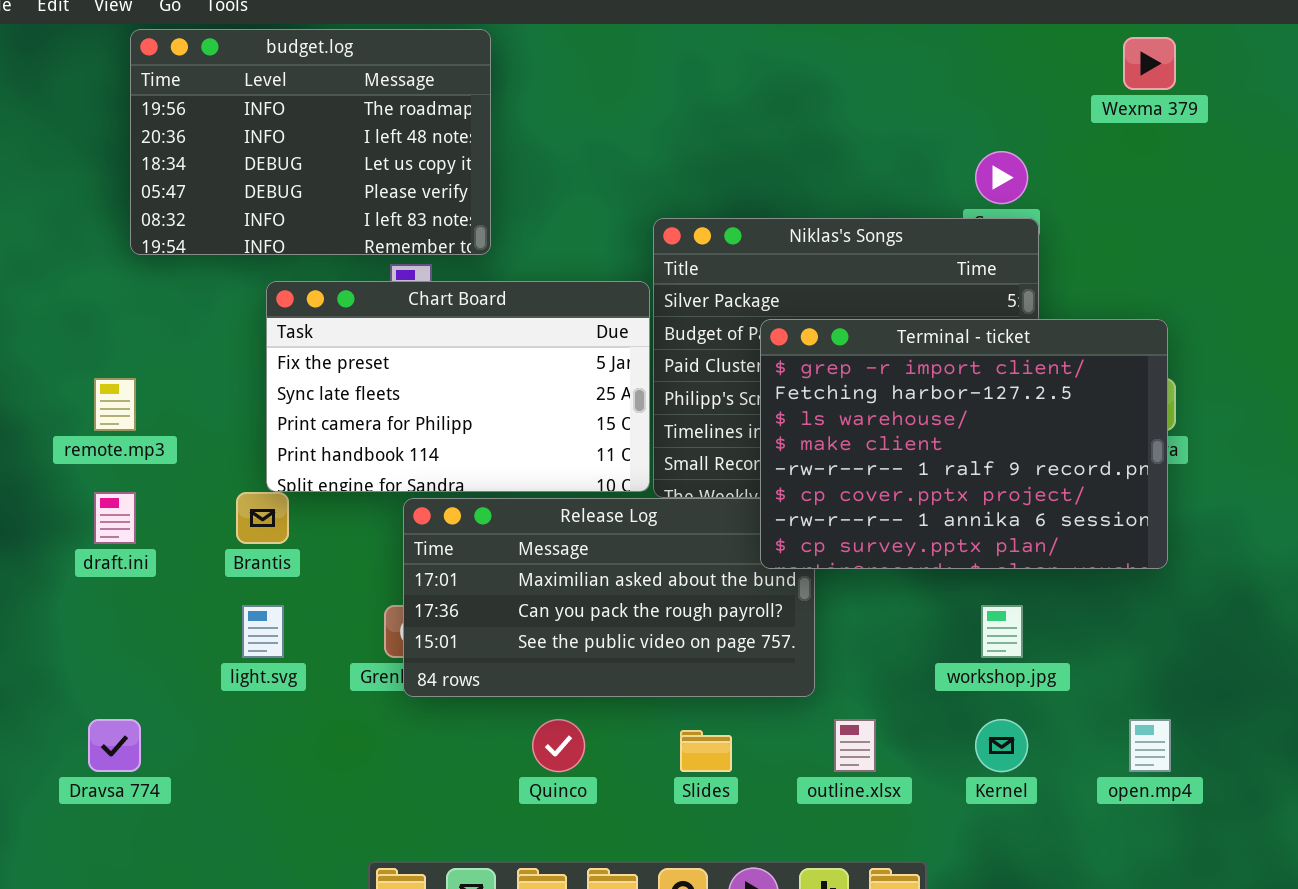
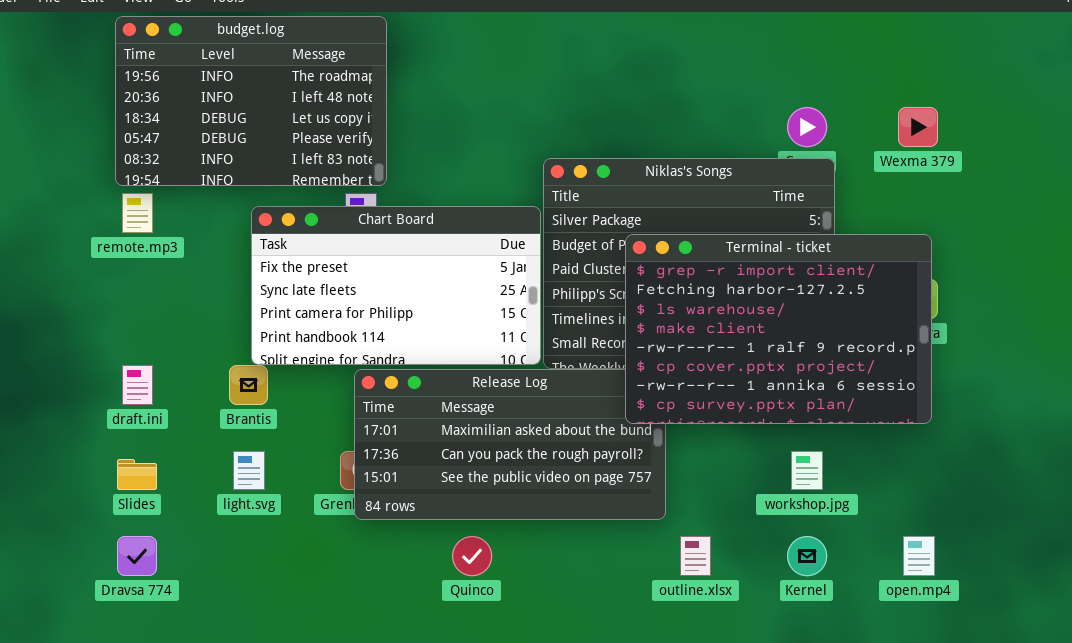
budget.log: [130,29,491,255] -> [115,16,387,186], moved
Wexma 379: [1123,37,1176,90] -> [898,107,938,147], moved
remote.mp3: [94,378,136,431] -> [122,193,153,233], moved
Slides: [680,730,732,772] -> [117,459,157,490], moved

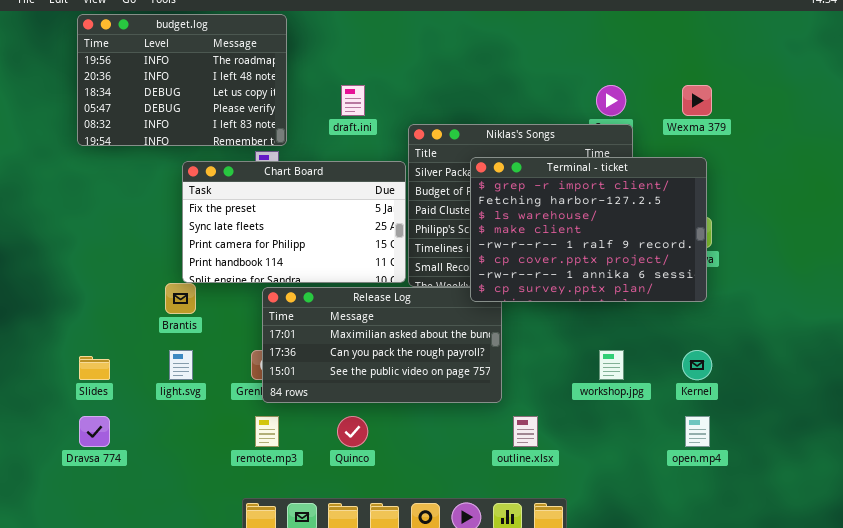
remote.mp3: [122,193,153,233] -> [255,416,279,447], moved
Terminal - ticket: [625,234,932,424] -> [470,157,707,302], moved
draft.ini: [122,365,153,405] -> [341,85,365,116], moved
Kernel: [787,536,827,576] -> [682,350,712,380], moved

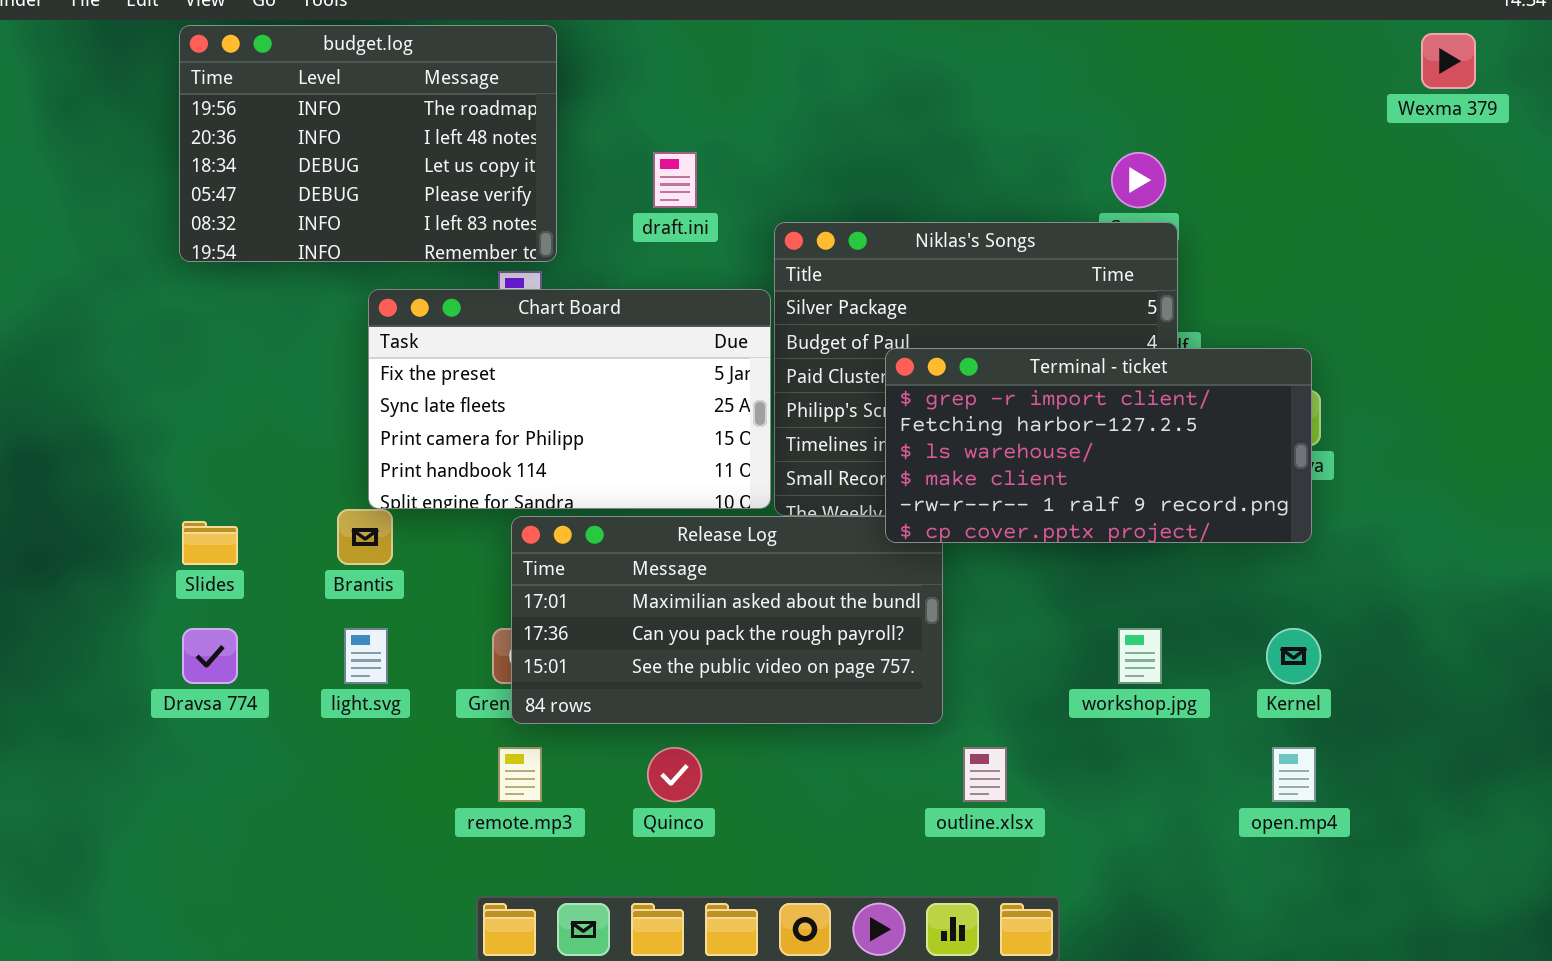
Wexma 379: [682,85,712,116] -> [1421,33,1476,89], moved
Terminal - ticket: [470,157,707,302] -> [885,348,1312,543], resized
Slides: [79,356,110,380] -> [182,521,238,565], moved
Dravsa 774: [79,416,110,447] -> [182,628,238,684], moved

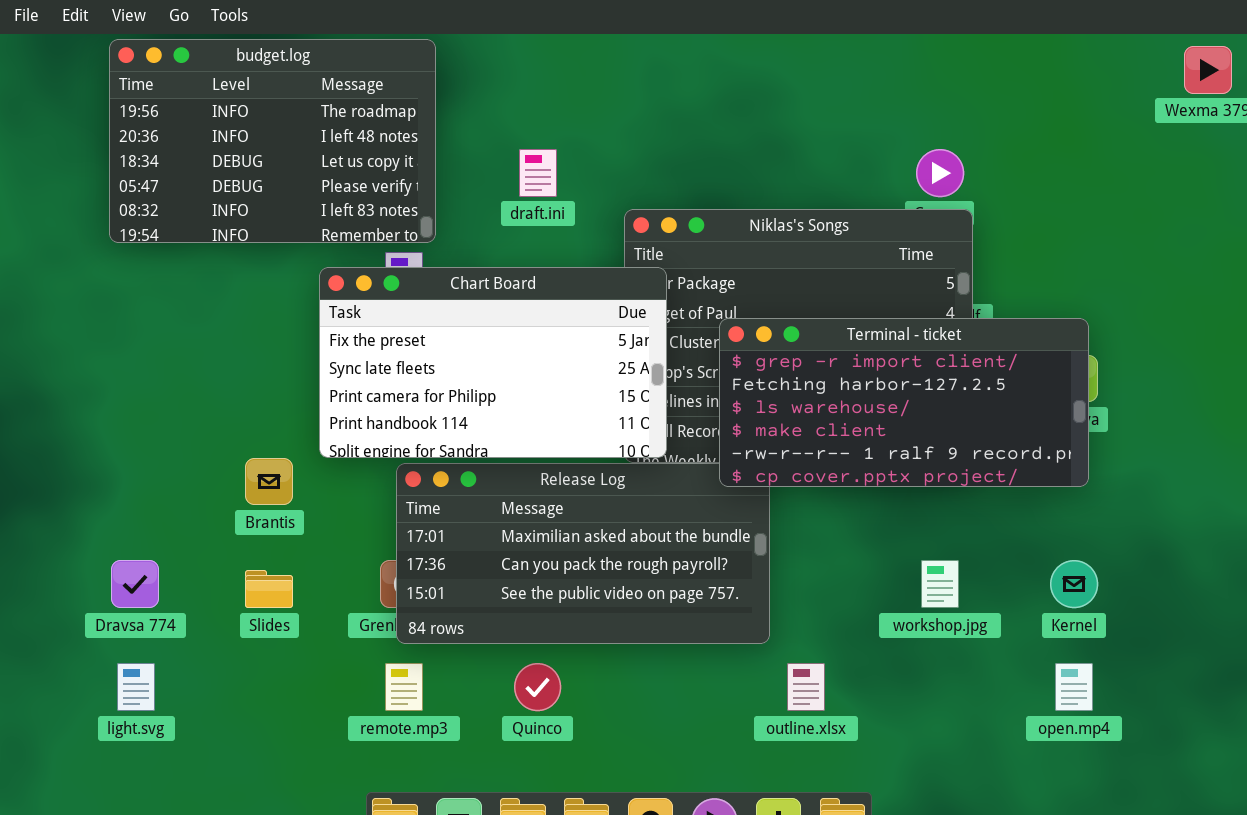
Chart Board: [368,289,771,509] -> [319,267,667,458], moved
Slides: [182,521,238,565] -> [245,570,293,608], moved
light.svg: [344,628,388,684] -> [117,663,155,711], moved

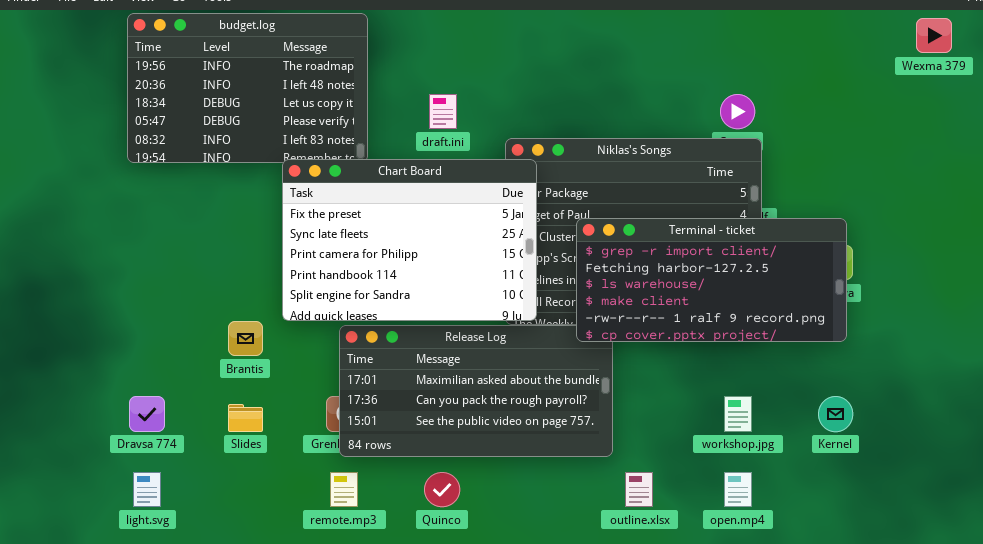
Chart Board: [319,267,667,458] -> [282,159,537,321], resized
open.mp4: [1055,663,1093,711] -> [724,472,752,507], moved

